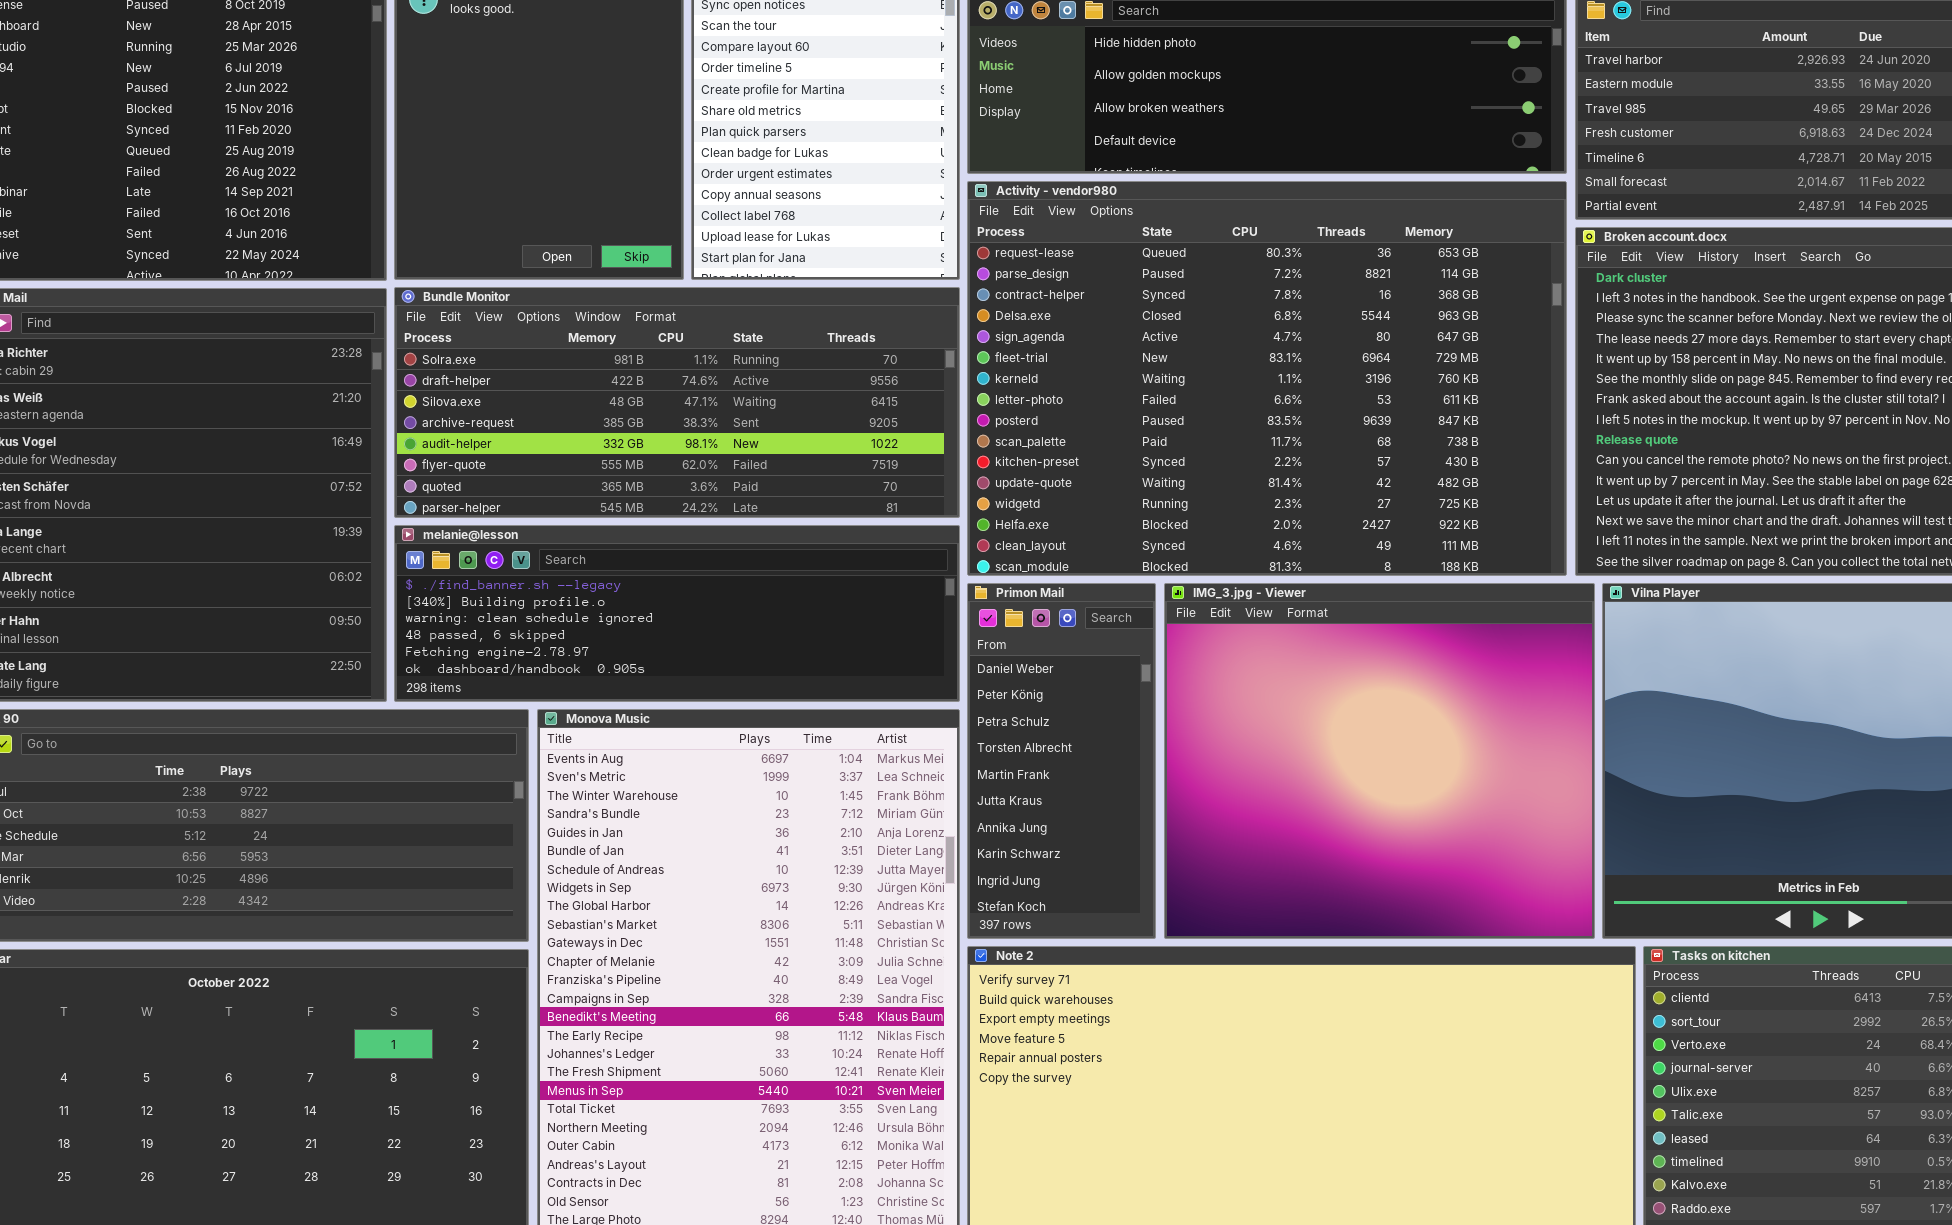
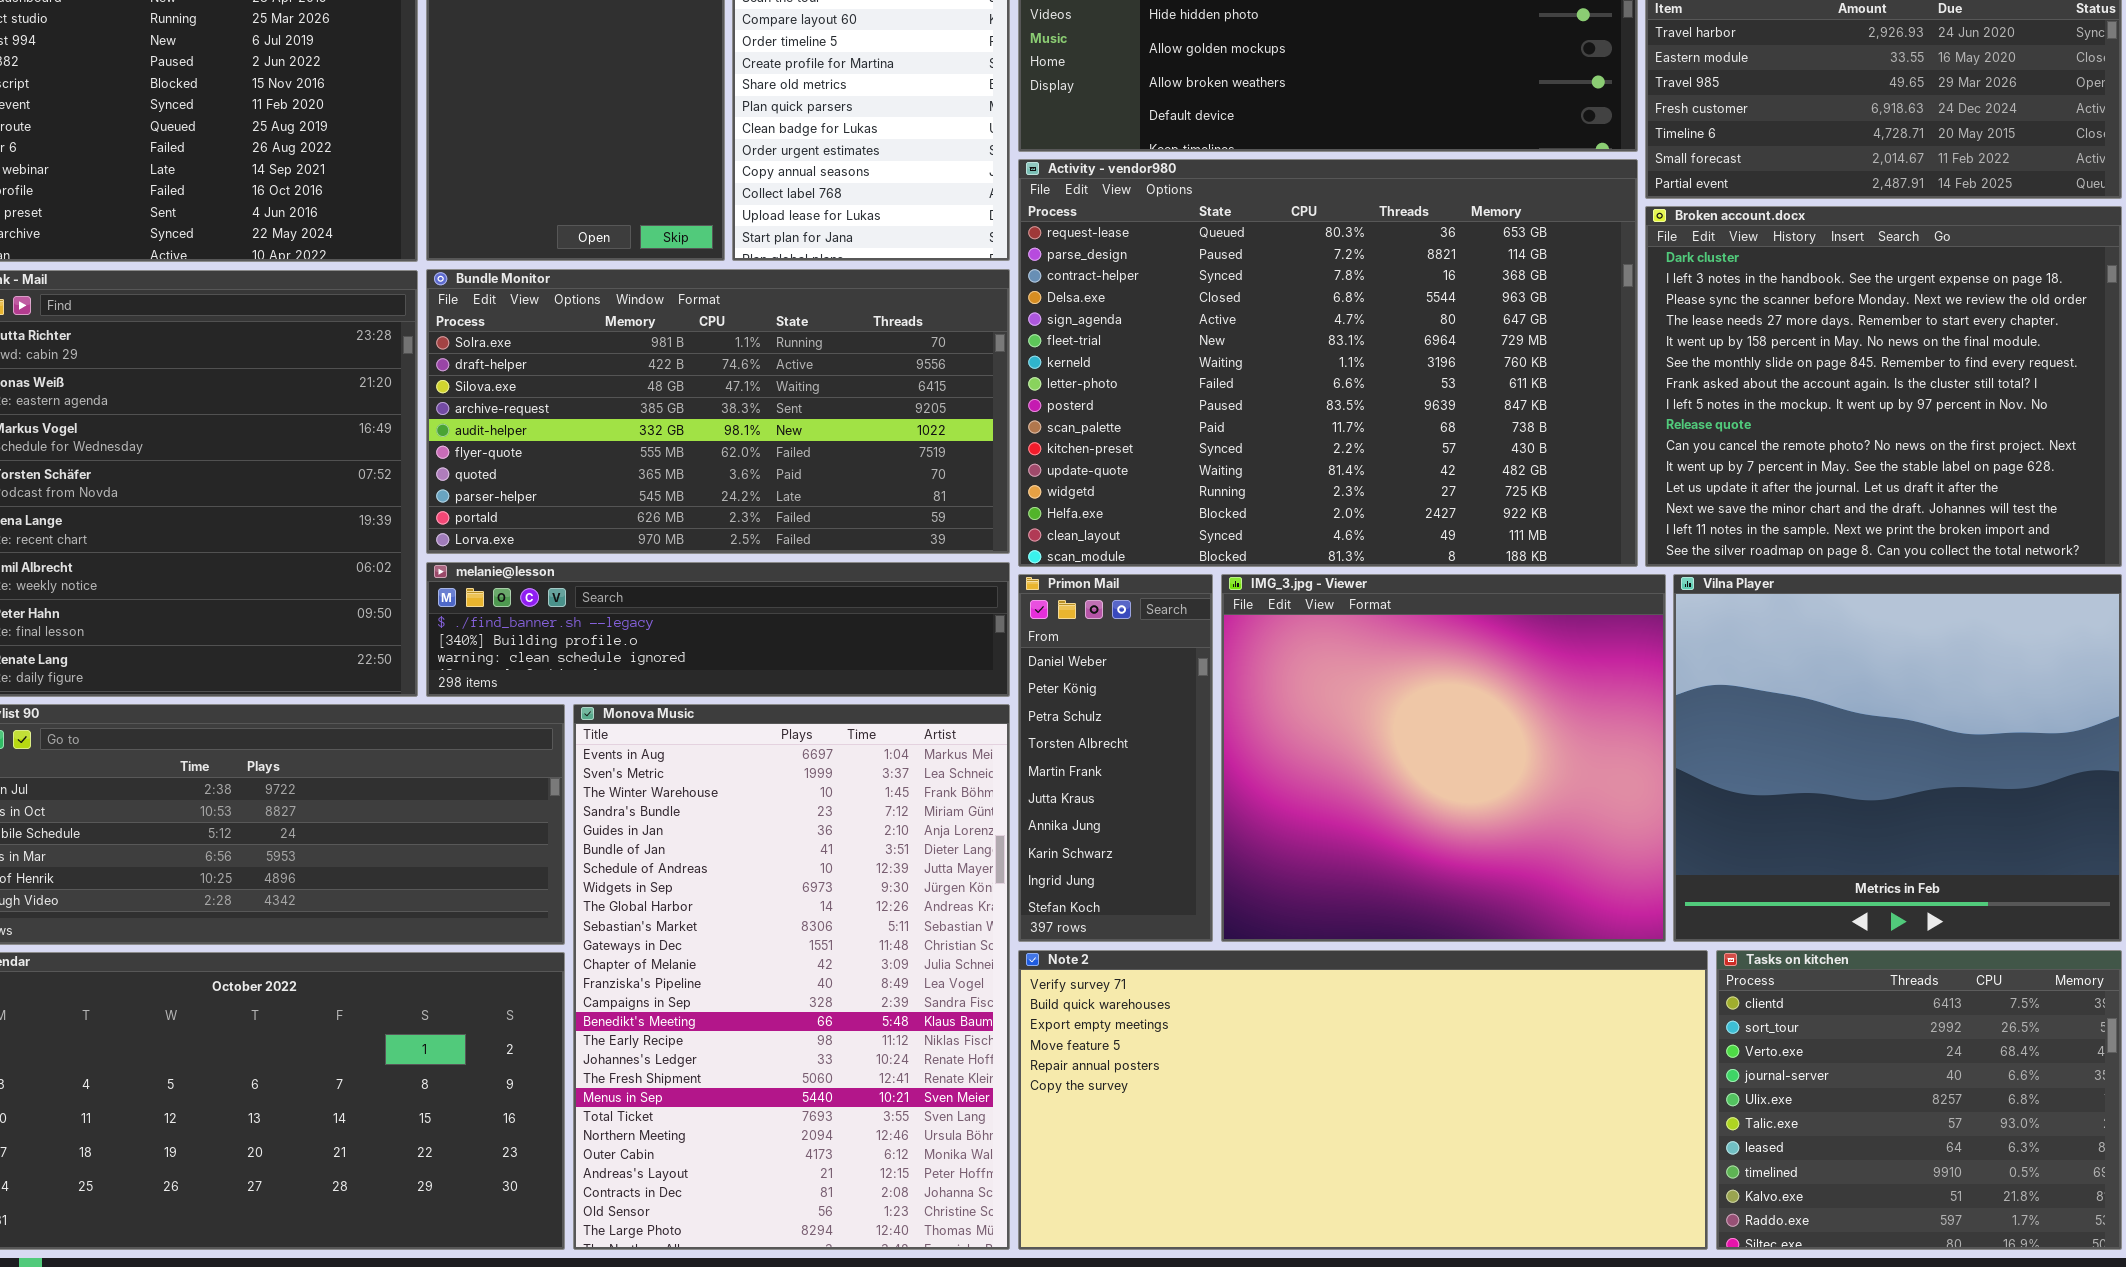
Bundle Monitor: [394,287,960,518] -> [426,269,1010,554], resized
melanie@lesson: [394,525,960,702] -> [426,562,1010,697], resized

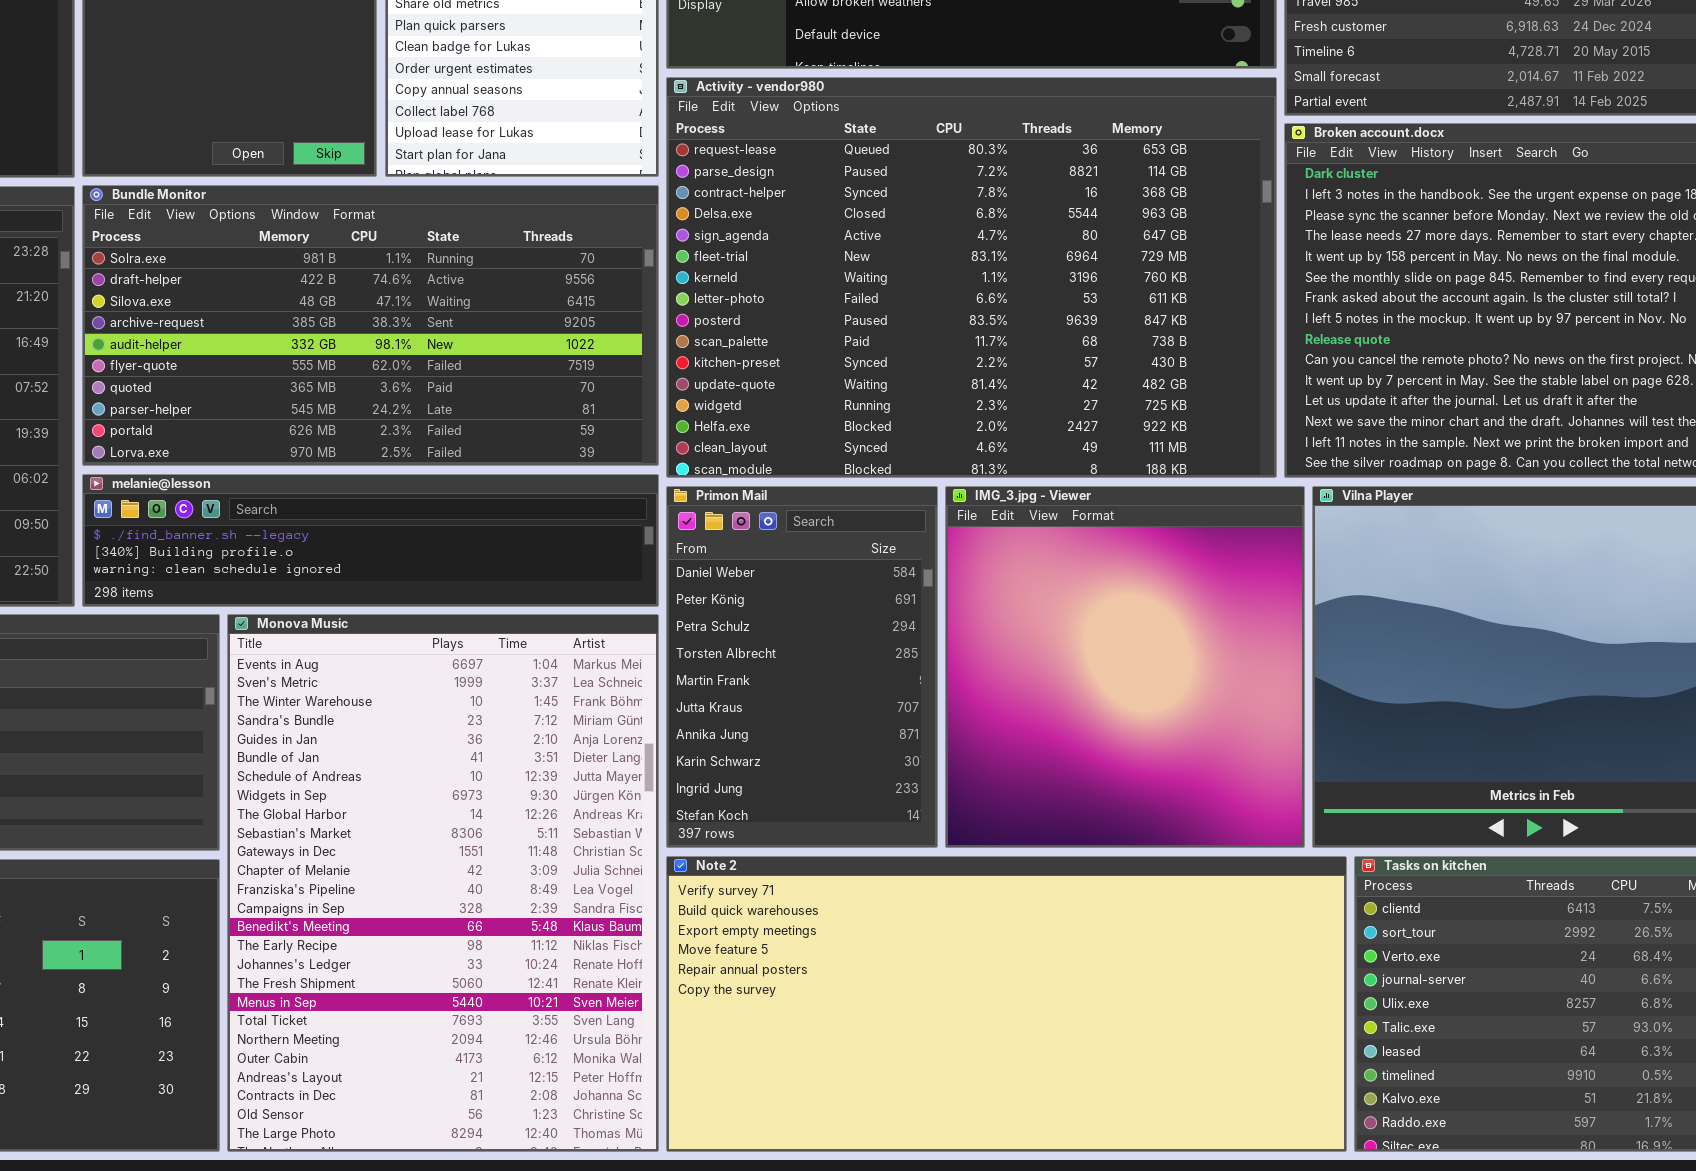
Primon Mail: [1018,574,1213,942] -> [666,486,938,848], resized
IMG_3.jpg - Viewer: [1221,574,1666,942] -> [945,486,1305,848], resized

